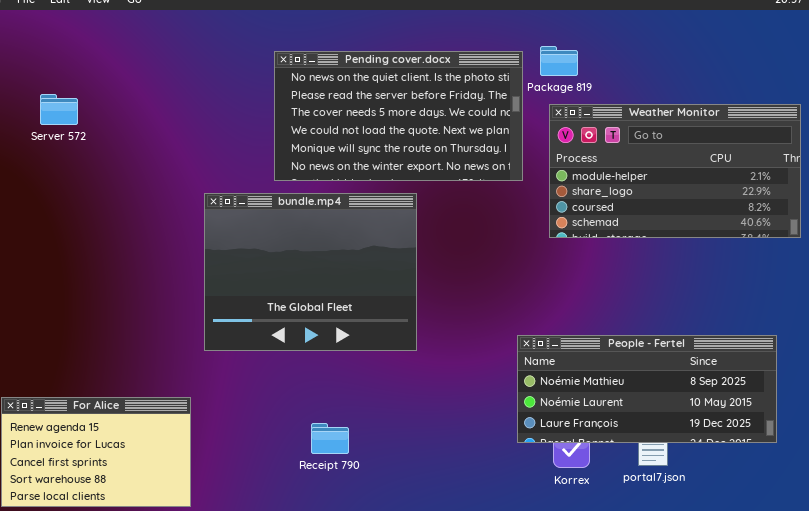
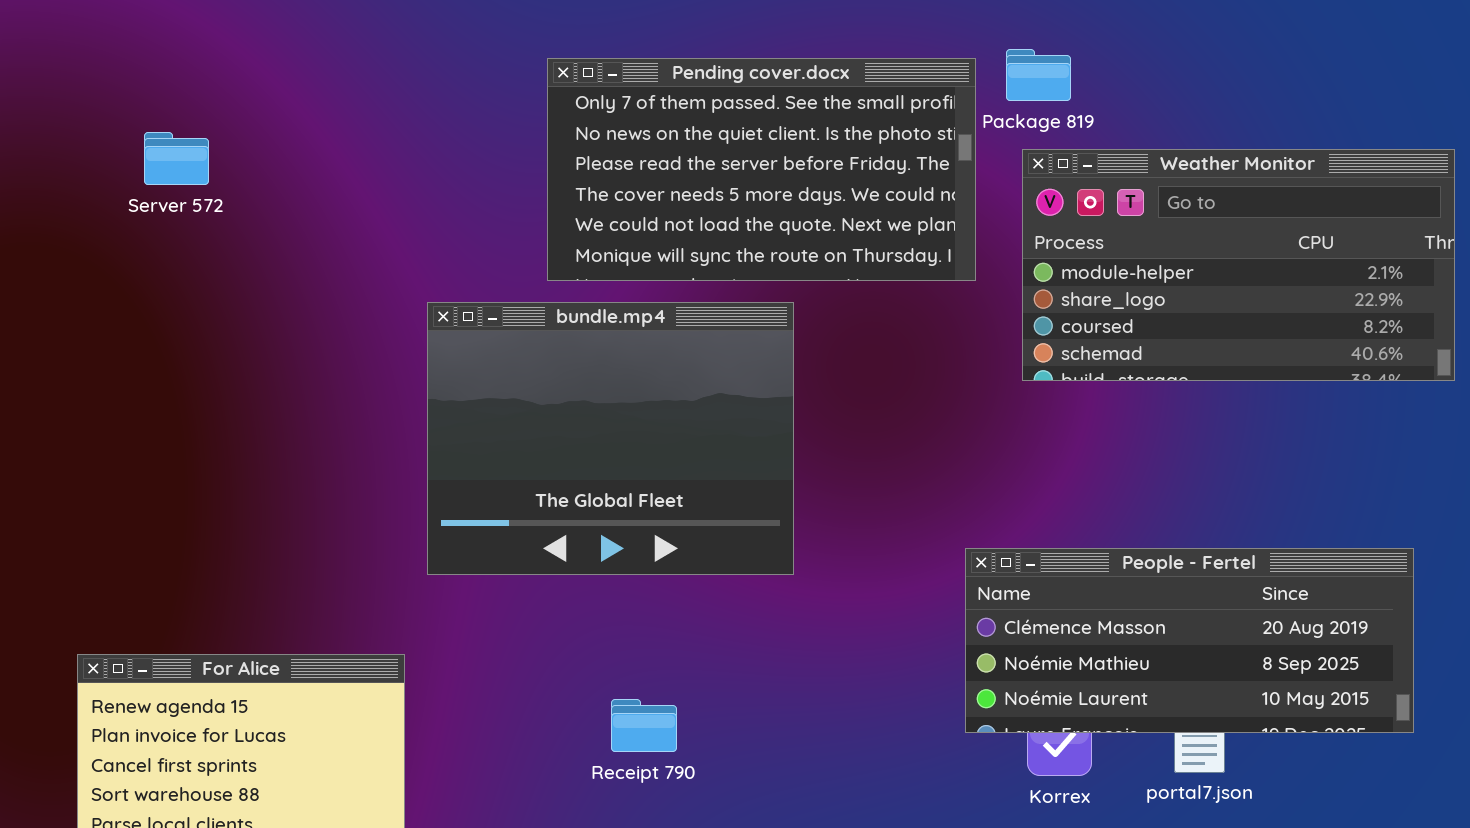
Pending cover.docx: [274,51,523,181] -> [547,58,976,281], scrolled up 1 row
People - Fertel: [517,335,777,443] -> [965,548,1414,733], scrolled up 1 row

